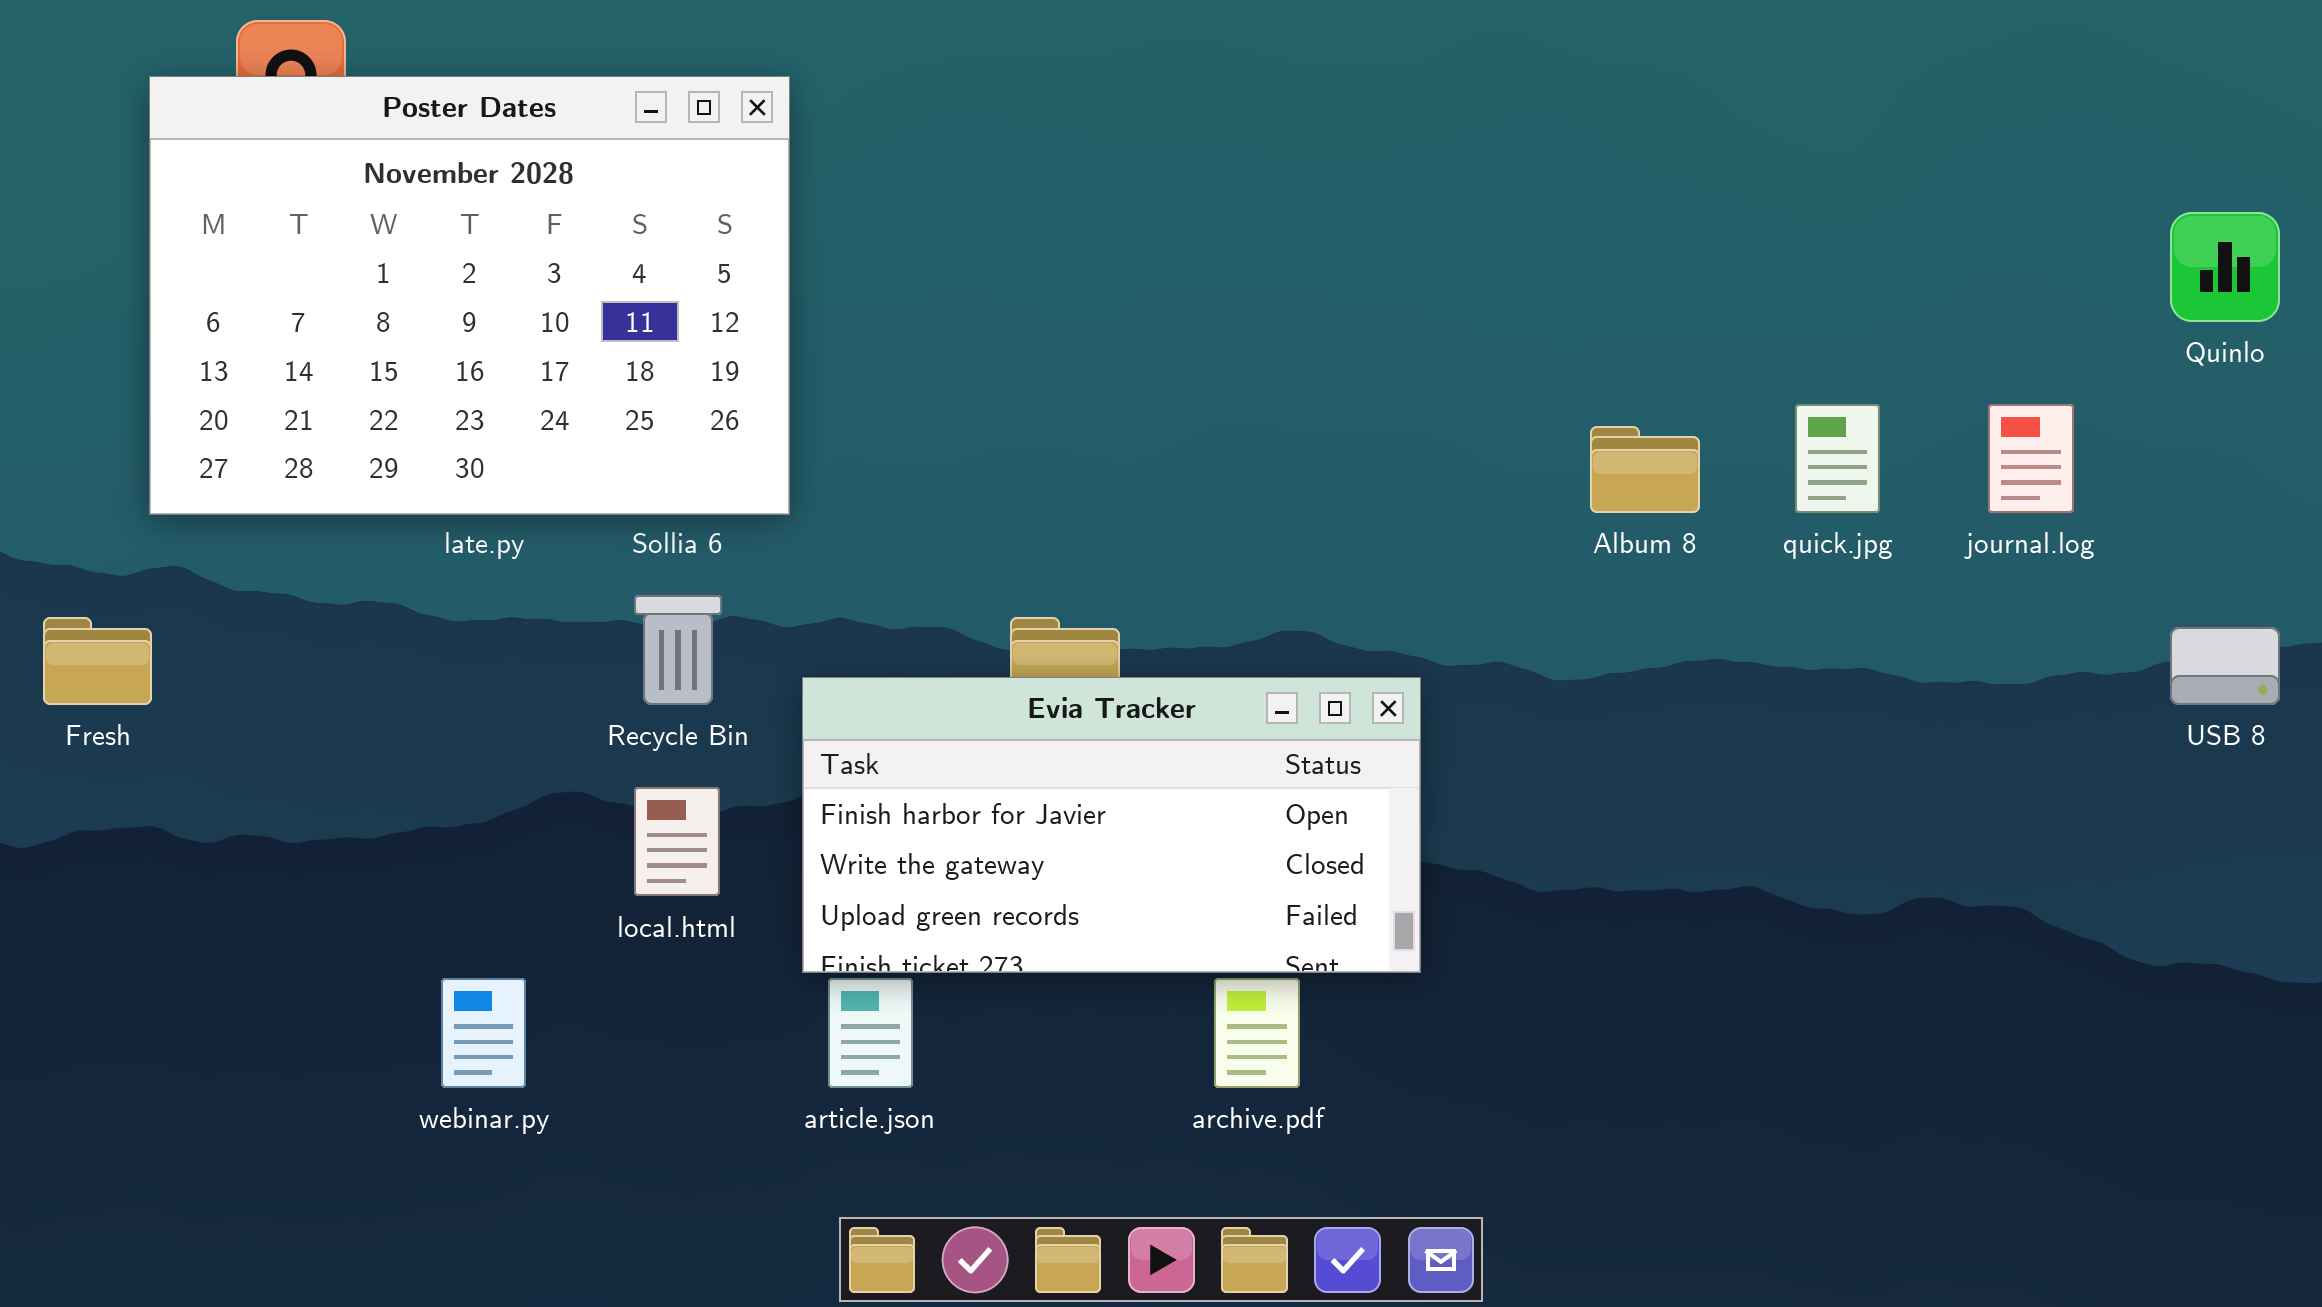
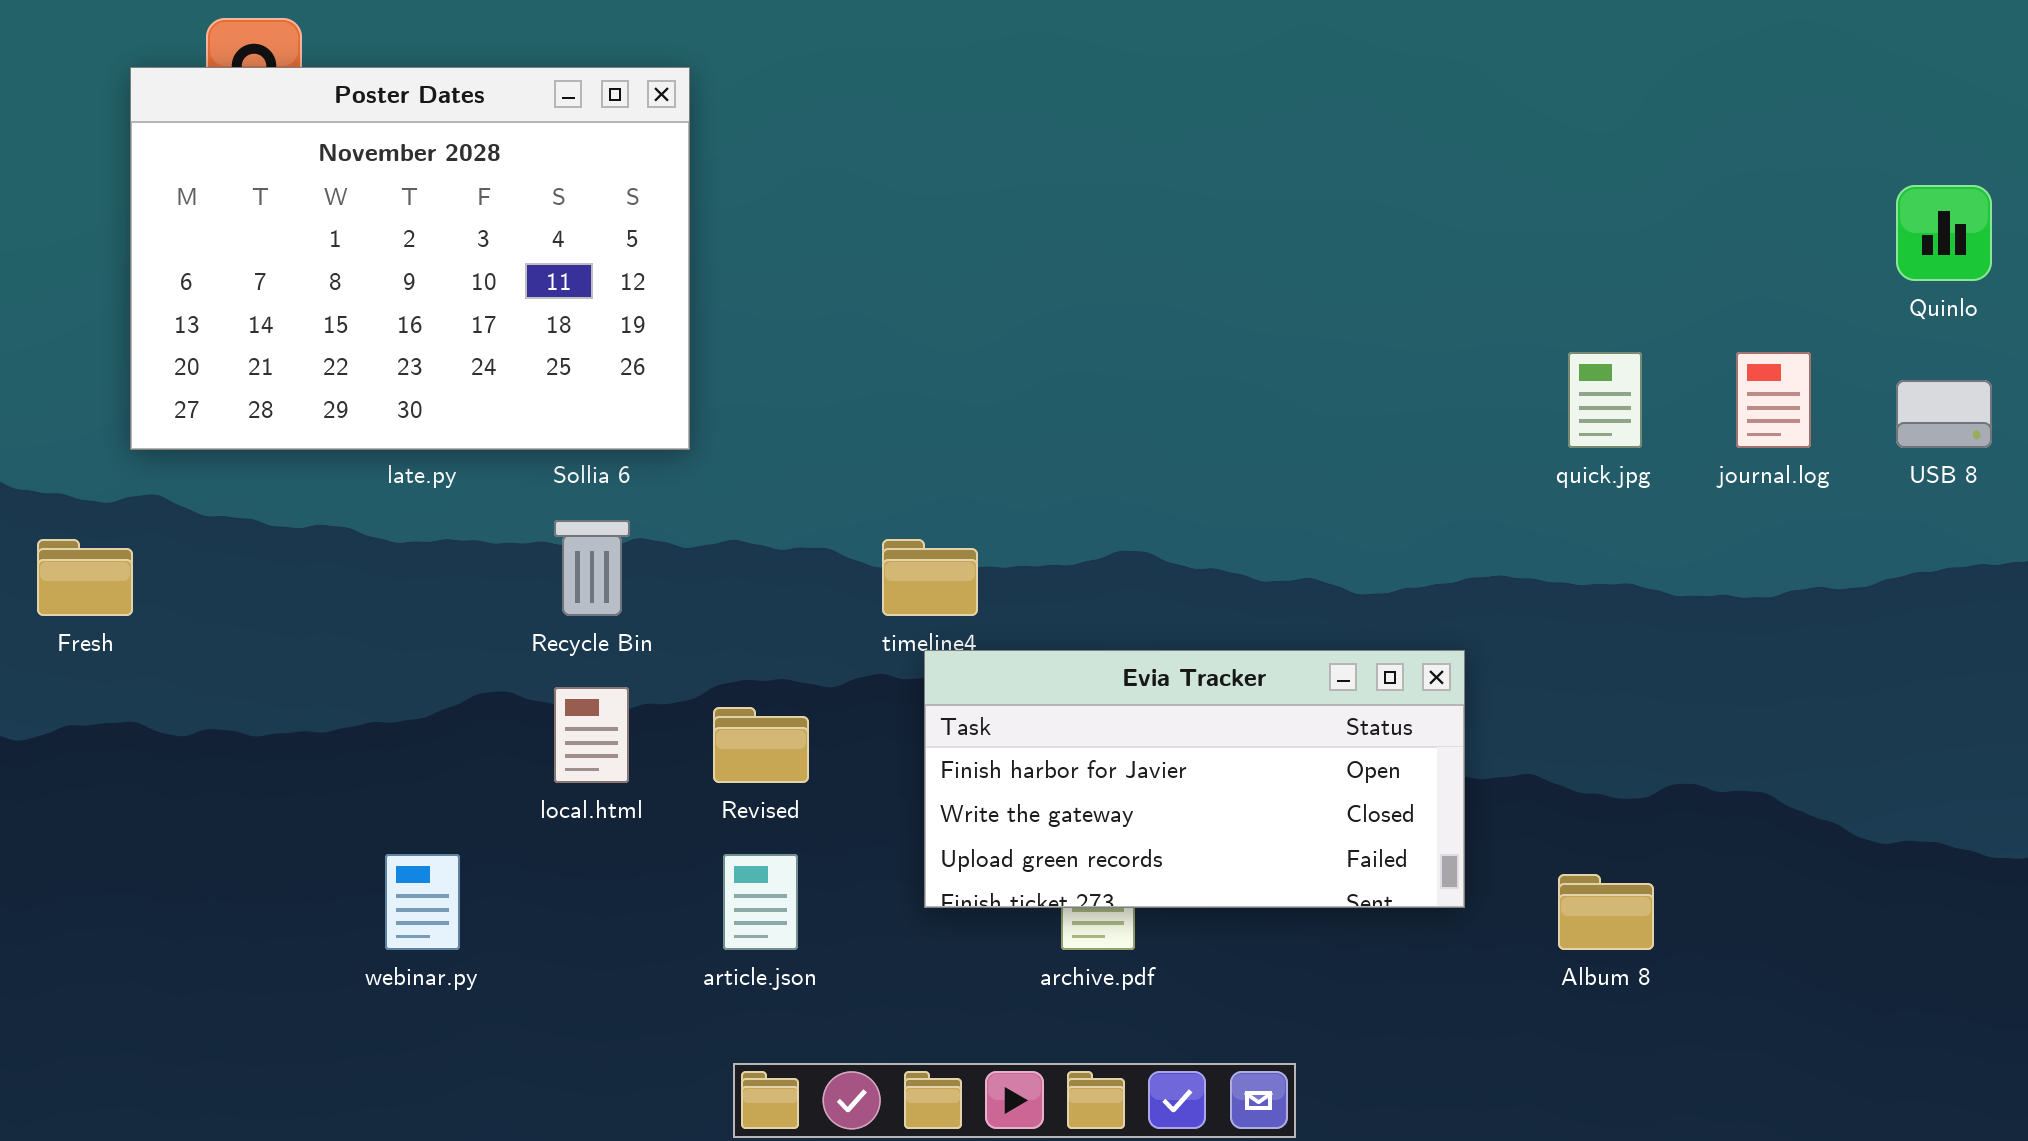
Album 8: [1590,426,1700,513] -> [1558,874,1654,950], moved
USB 8: [2170,627,2280,705] -> [1896,380,1992,448], moved
Evia Tracker: [802,677,1421,973] -> [924,650,1465,908], moved

